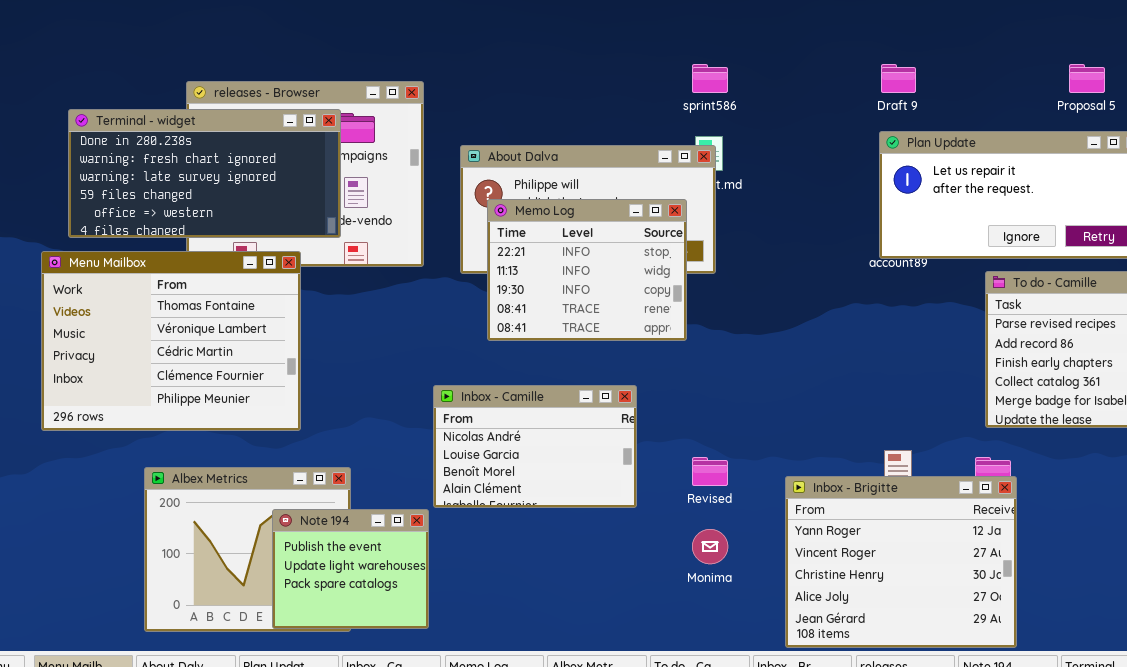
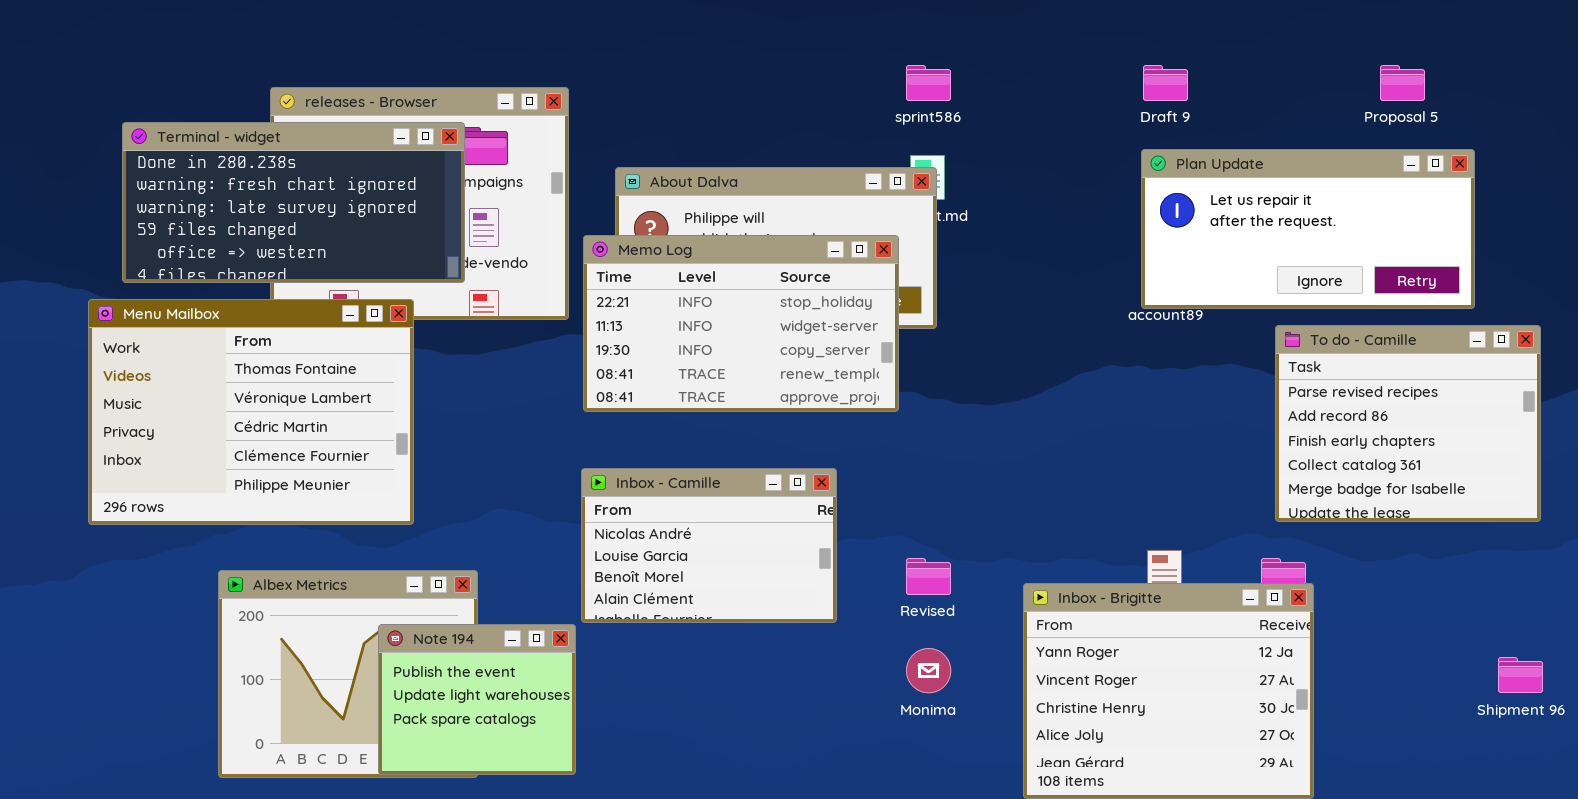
Memo Log: [487,199,687,341] -> [583,235,899,412], resized

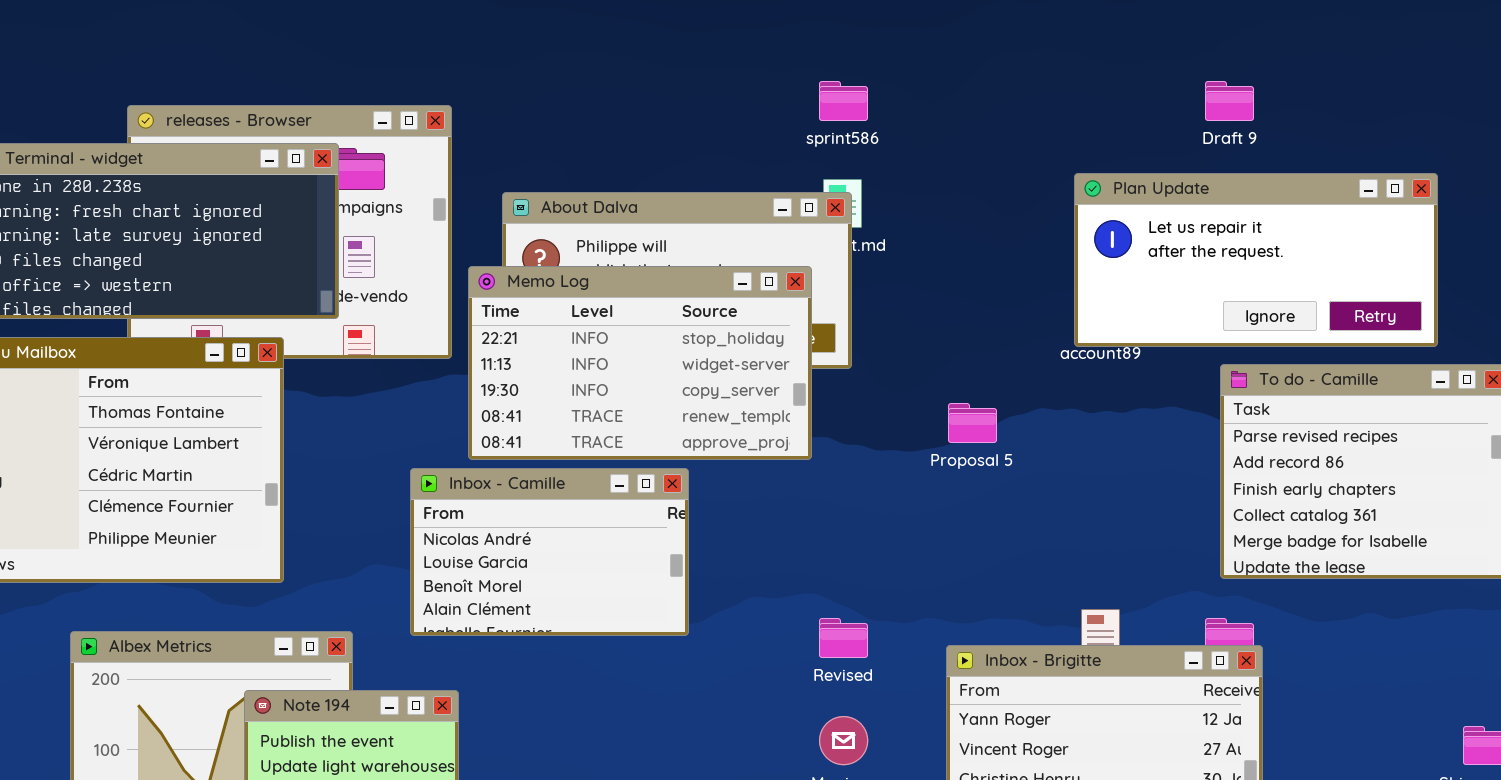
Draft 9: [1143,65,1188,101] -> [1205,81,1254,121], moved
Proposal 5: [1380,65,1425,101] -> [948,403,997,443], moved
Inbox - Camille: [581,468,837,623] -> [410,468,689,636], moved

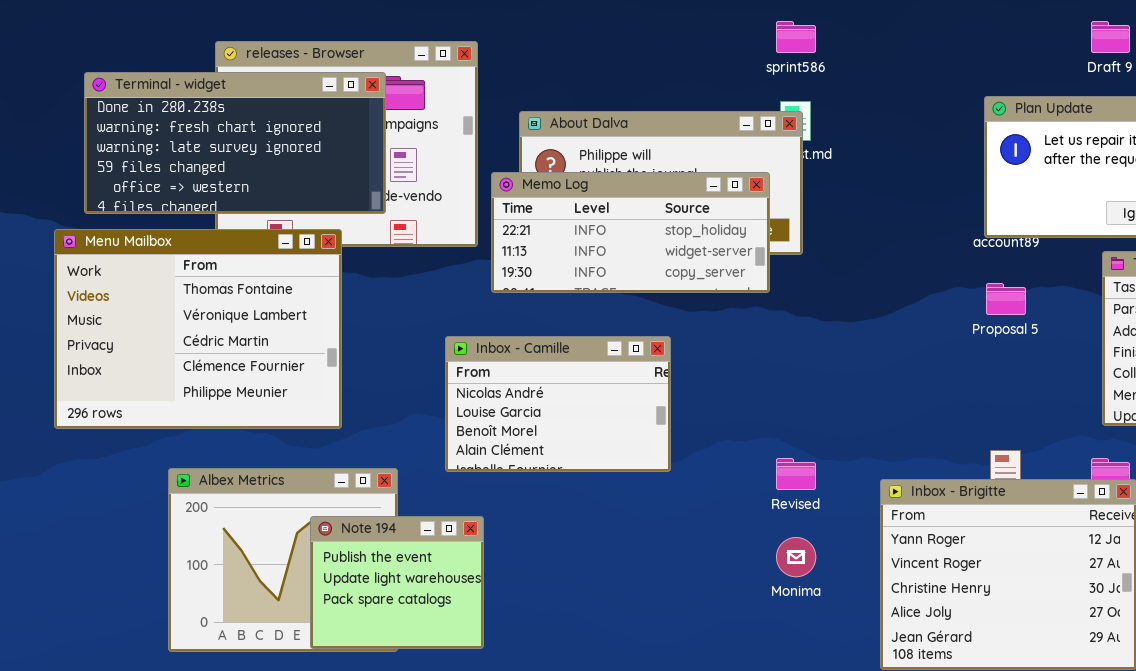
Memo Log: [468,266,812,460] -> [491,172,770,293], resized
Proposal 5: [948,403,997,443] -> [986,283,1026,315], moved

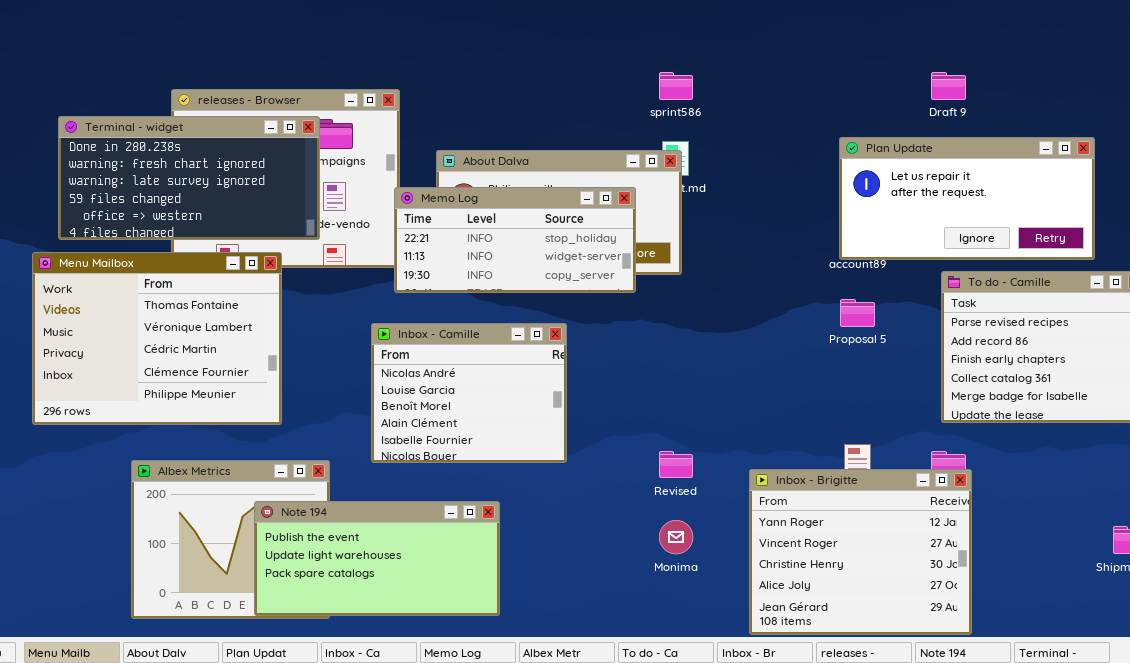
Memo Log: [491,172,770,293] -> [394,187,636,293], moved
Inbox - Camille: [445,336,671,472] -> [371,323,567,463], resized
Note 194: [310,516,484,649] -> [254,501,500,616], resized

